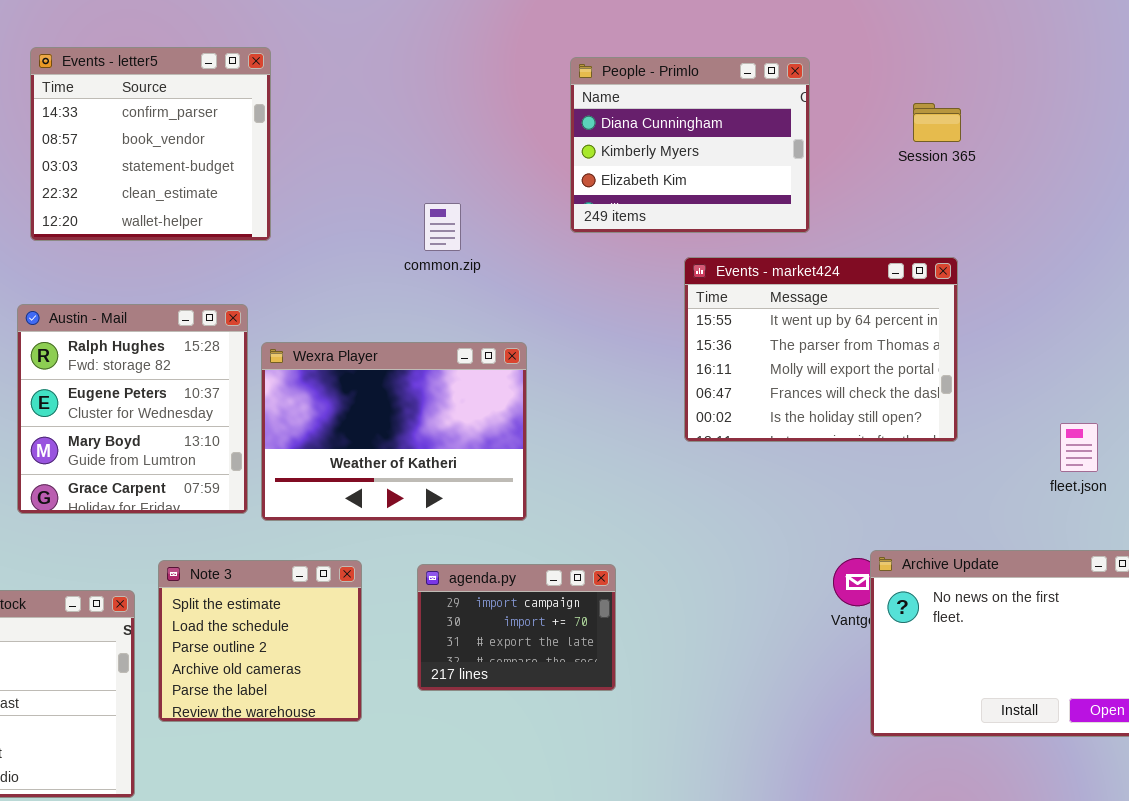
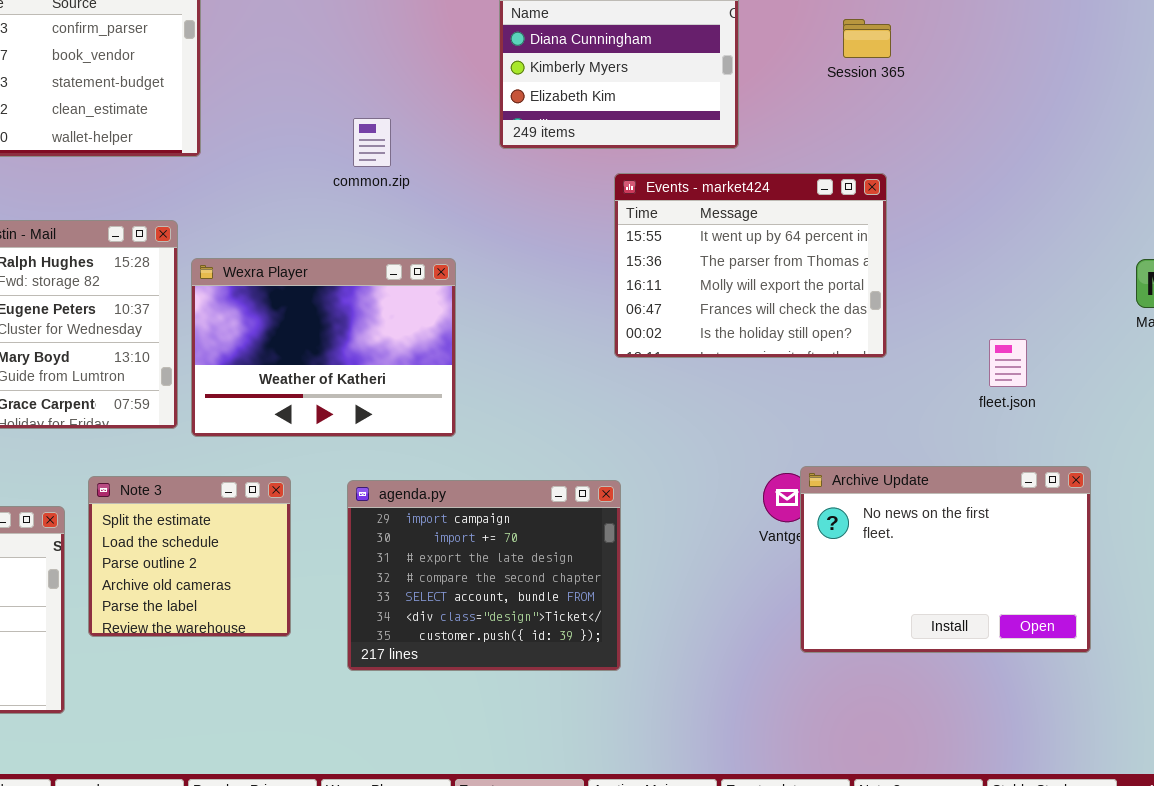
agenda.py: [417,564,616,691] -> [347,480,621,671], resized

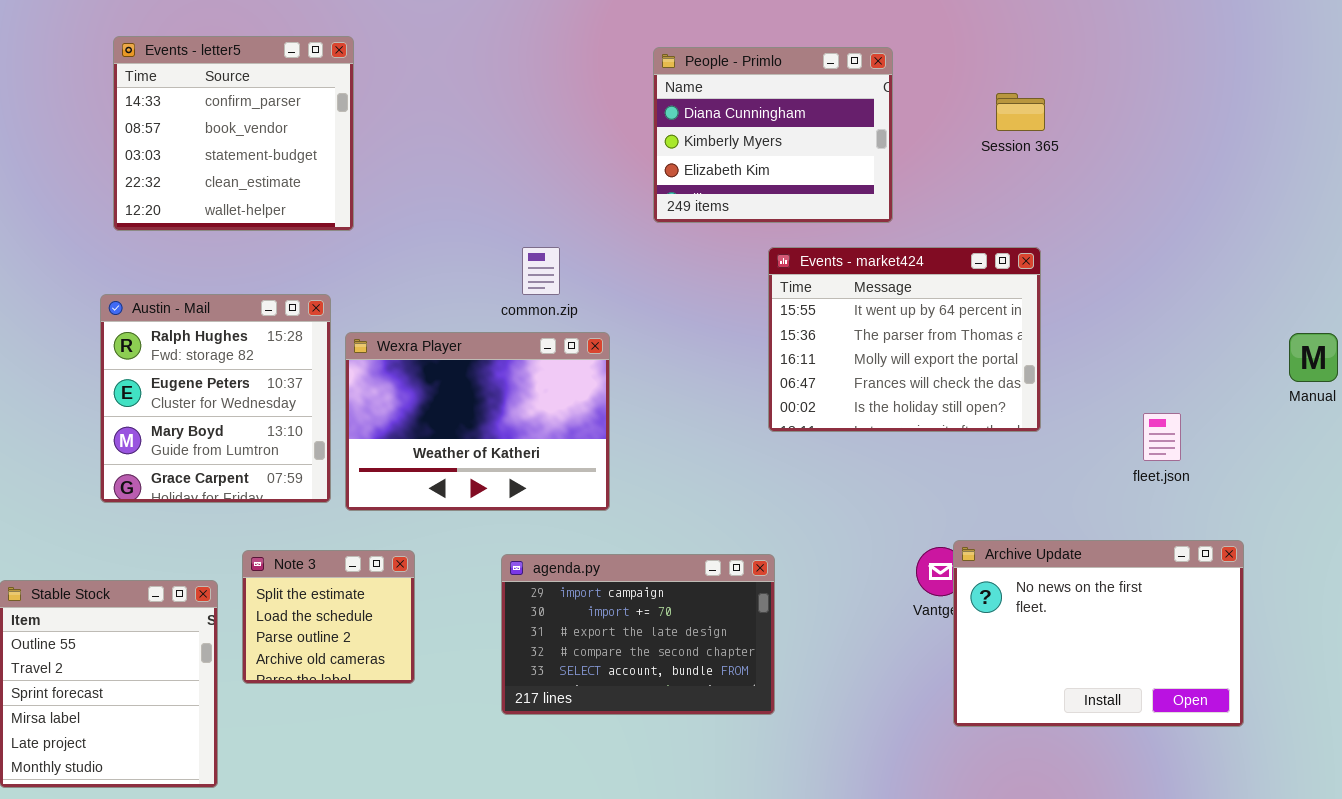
common.zip: [353,118,391,167] -> [522,247,560,295], moved
Note 3: [88,476,291,637] -> [242,550,415,684], resized
agenda.py: [347,480,621,671] -> [501,554,775,715], resized

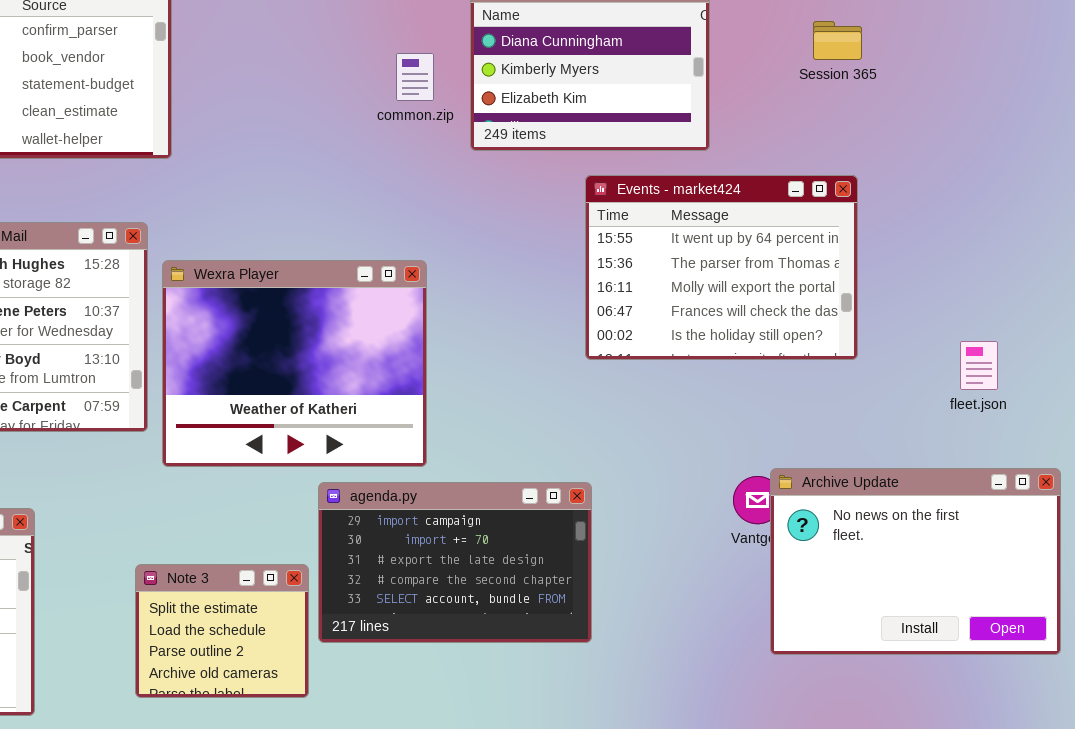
common.zip: [522,247,560,295] -> [396,53,434,101], moved
Wexra Player: [345,332,610,511] -> [162,260,427,467], resized
Note 3: [242,550,415,684] -> [135,564,309,698], moved

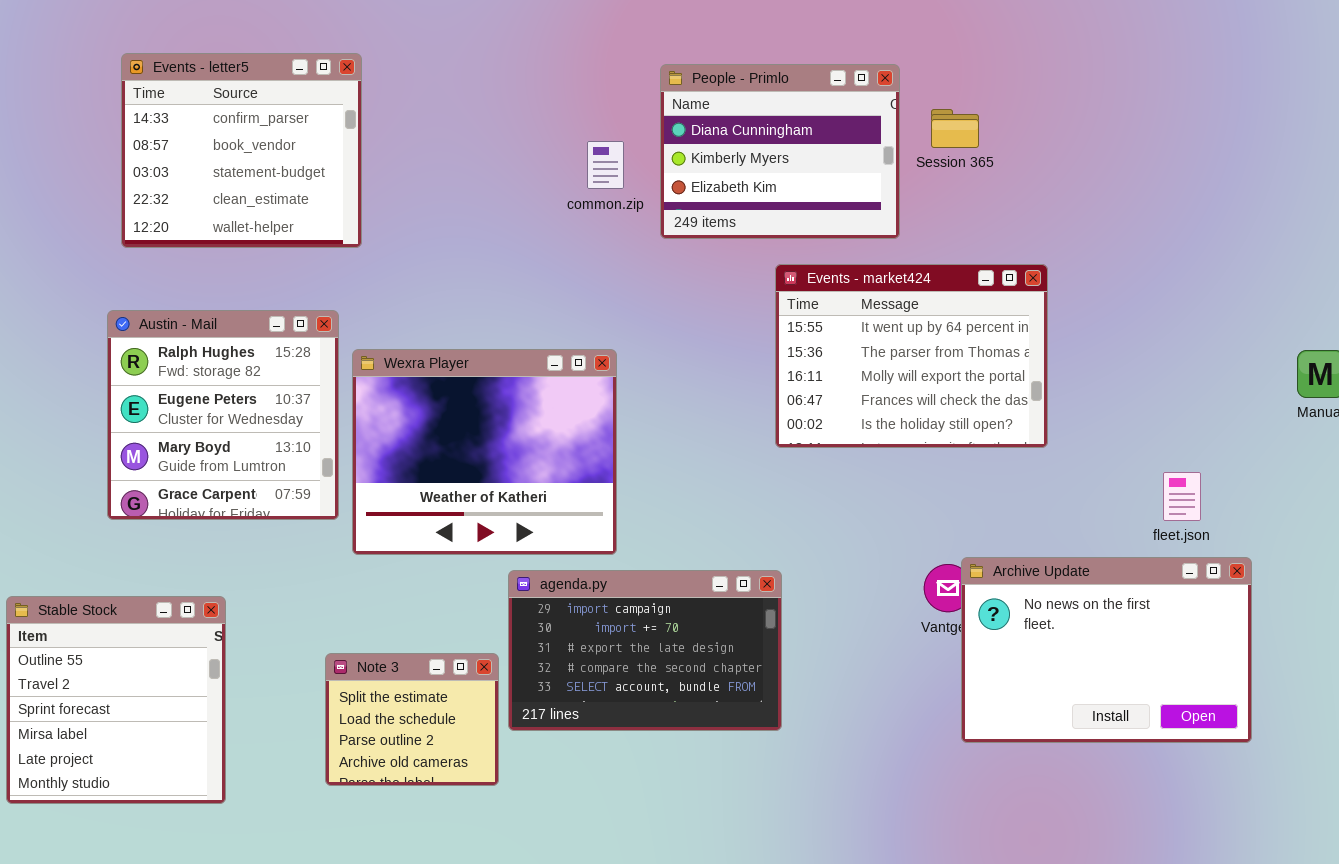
Session 365: [813,21,862,60] -> [931,109,979,148], moved
fleet.json: [960,341,998,390] -> [1163,472,1201,521], moved

